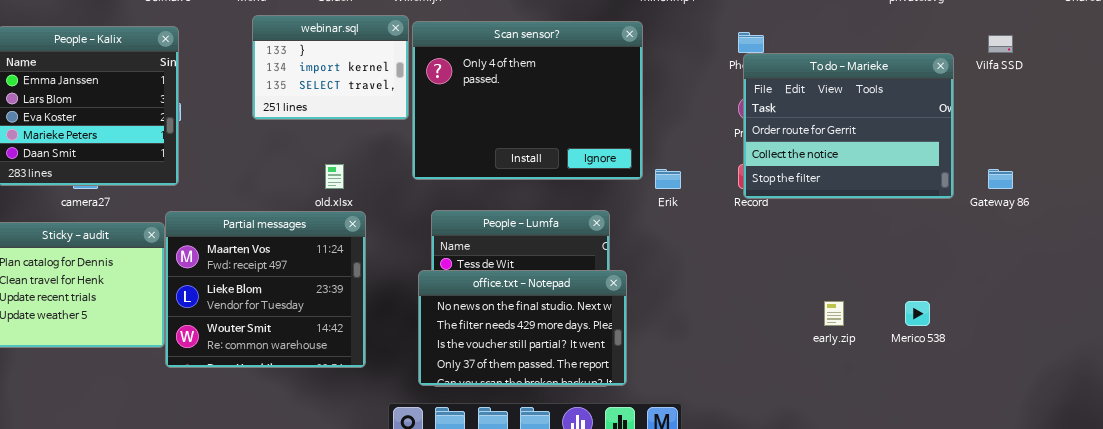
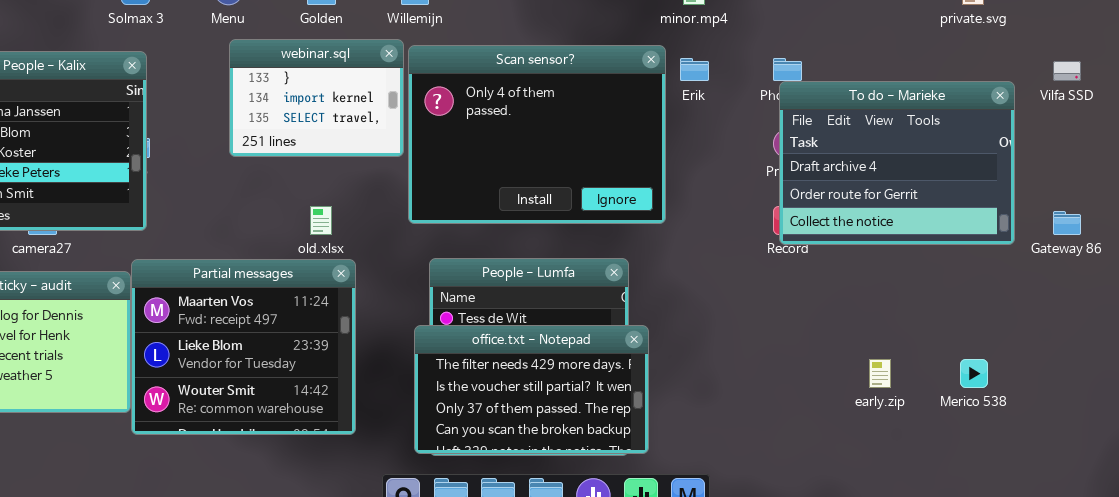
To do - Marieke: [743,53,954,199] -> [779,81,1015,245], scrolled up 1 row
Erik: [655,169,681,189] -> [680,58,709,81], moved
office.txt - Notepad: [418,270,627,386] -> [414,325,649,454], scrolled down 1 row

